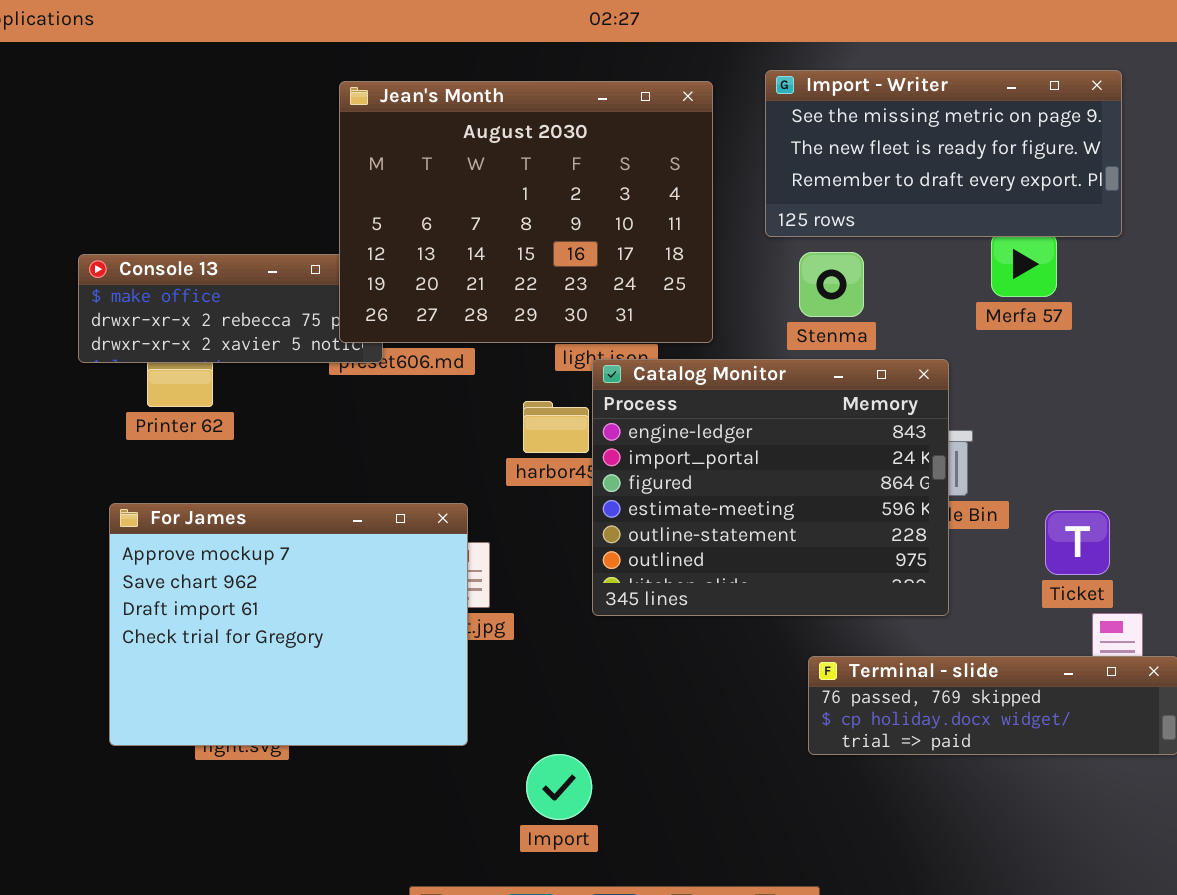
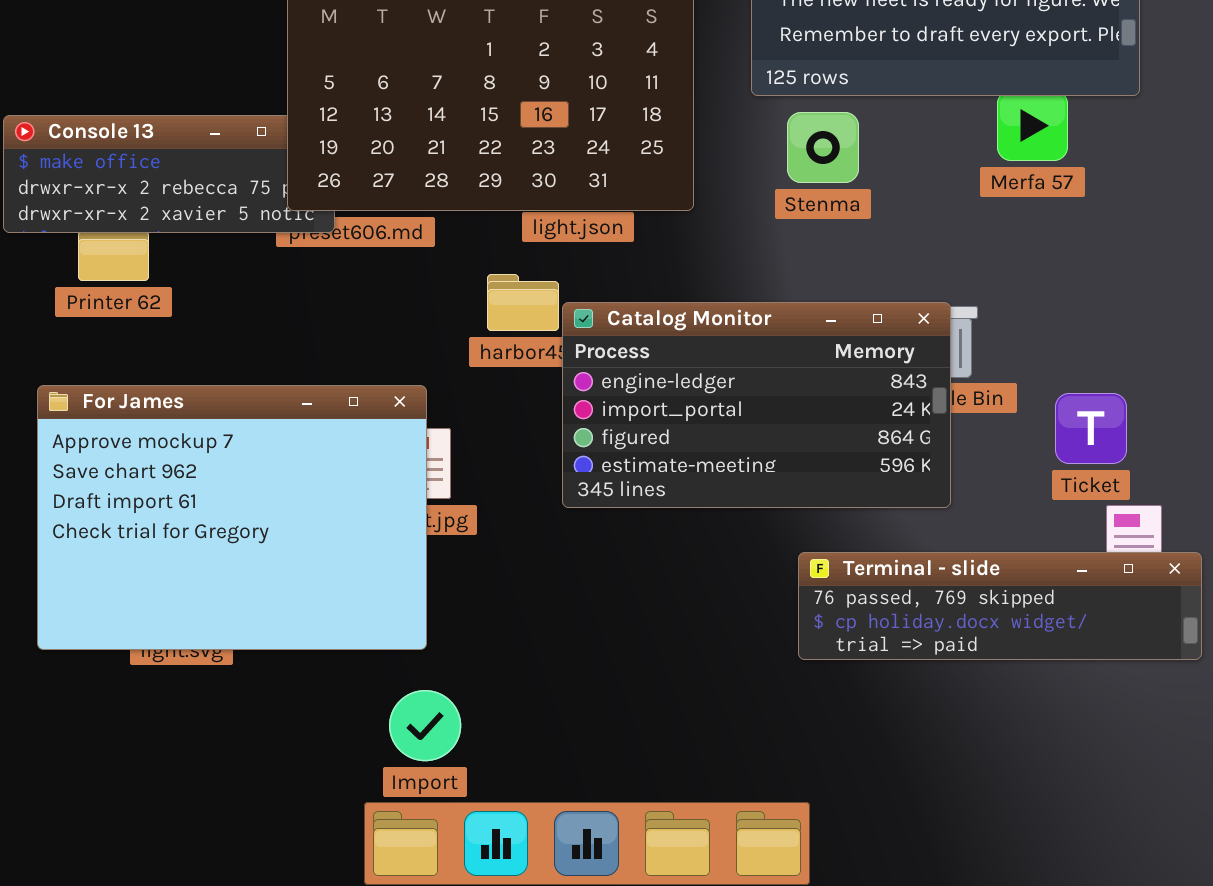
Catalog Monitor: [592,359,949,616] -> [562,302,951,508], resized
Import: [526,754,592,820] -> [389,690,461,761], moved

